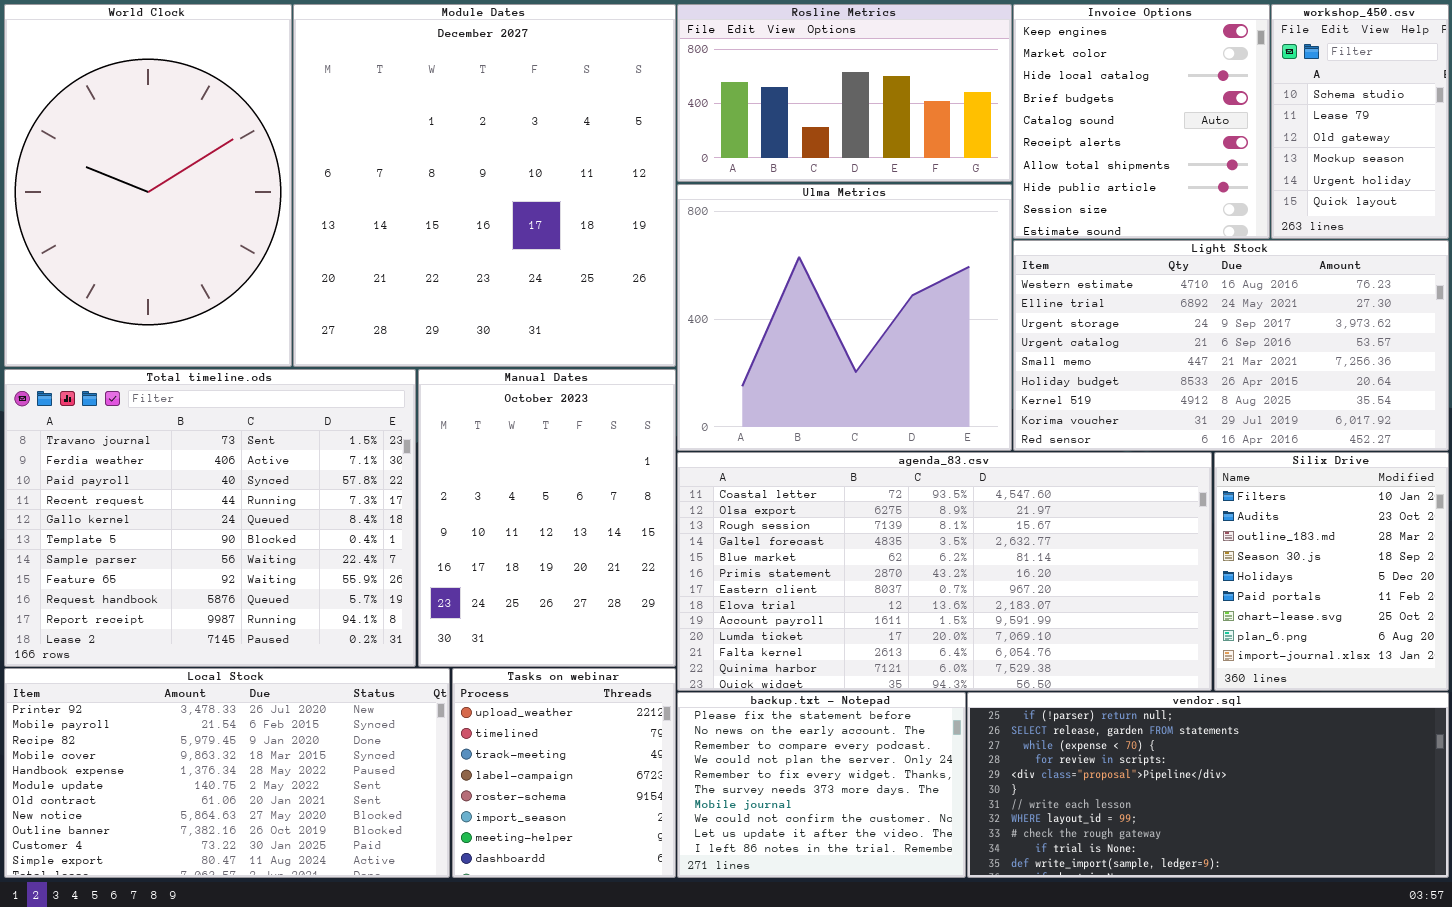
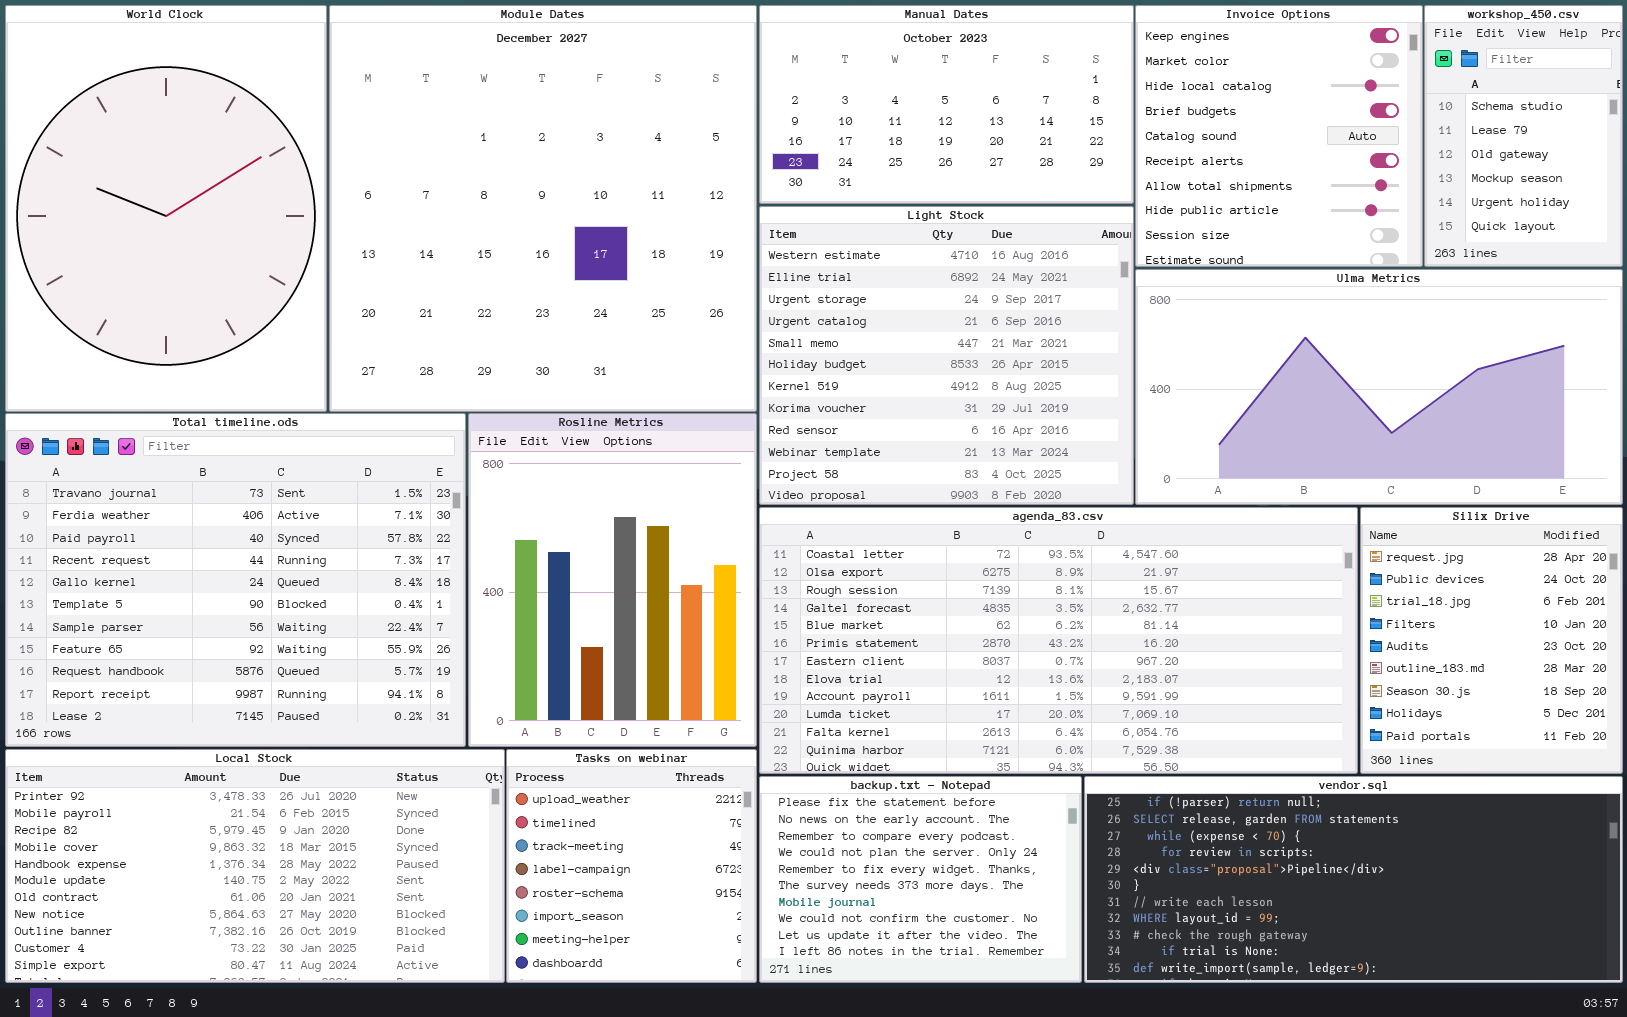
Rosline Metrics: [677,4,1012,182] -> [468,413,757,747], moved, resized
Ulma Metrics: [677,184,1012,451] -> [1135,269,1623,505], moved, resized
Light Stock: [1013,240,1449,451] -> [759,206,1134,505], moved, resized
Manual Dates: [418,369,676,667] -> [759,5,1134,204], moved, resized
Silix Drive: [1214,452,1449,691] -> [1360,507,1623,774], scrolled up 3 rows

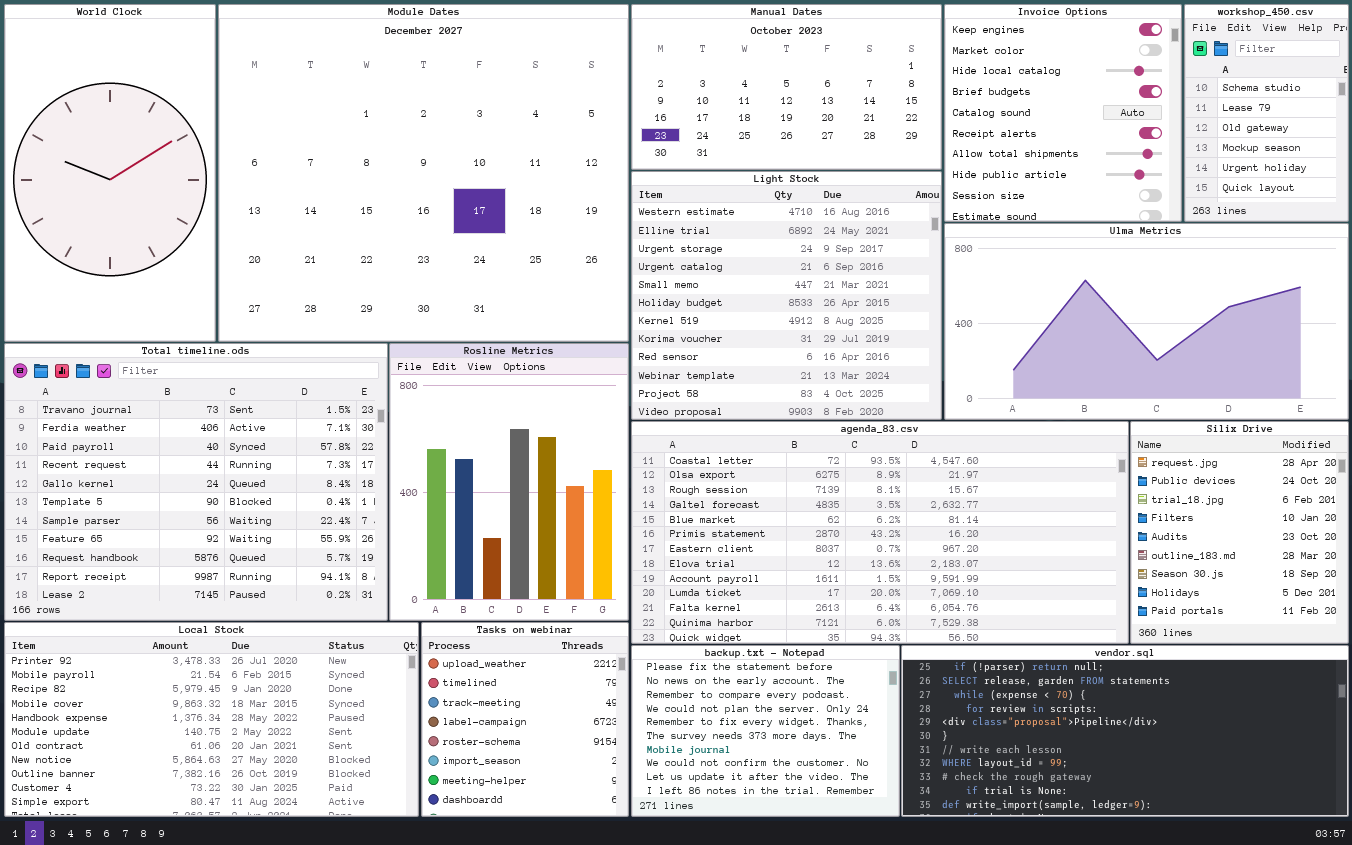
World Clock: [5,5,327,412] -> [4,4,216,342], resized
Module Dates: [329,5,757,412] -> [218,4,629,342], resized

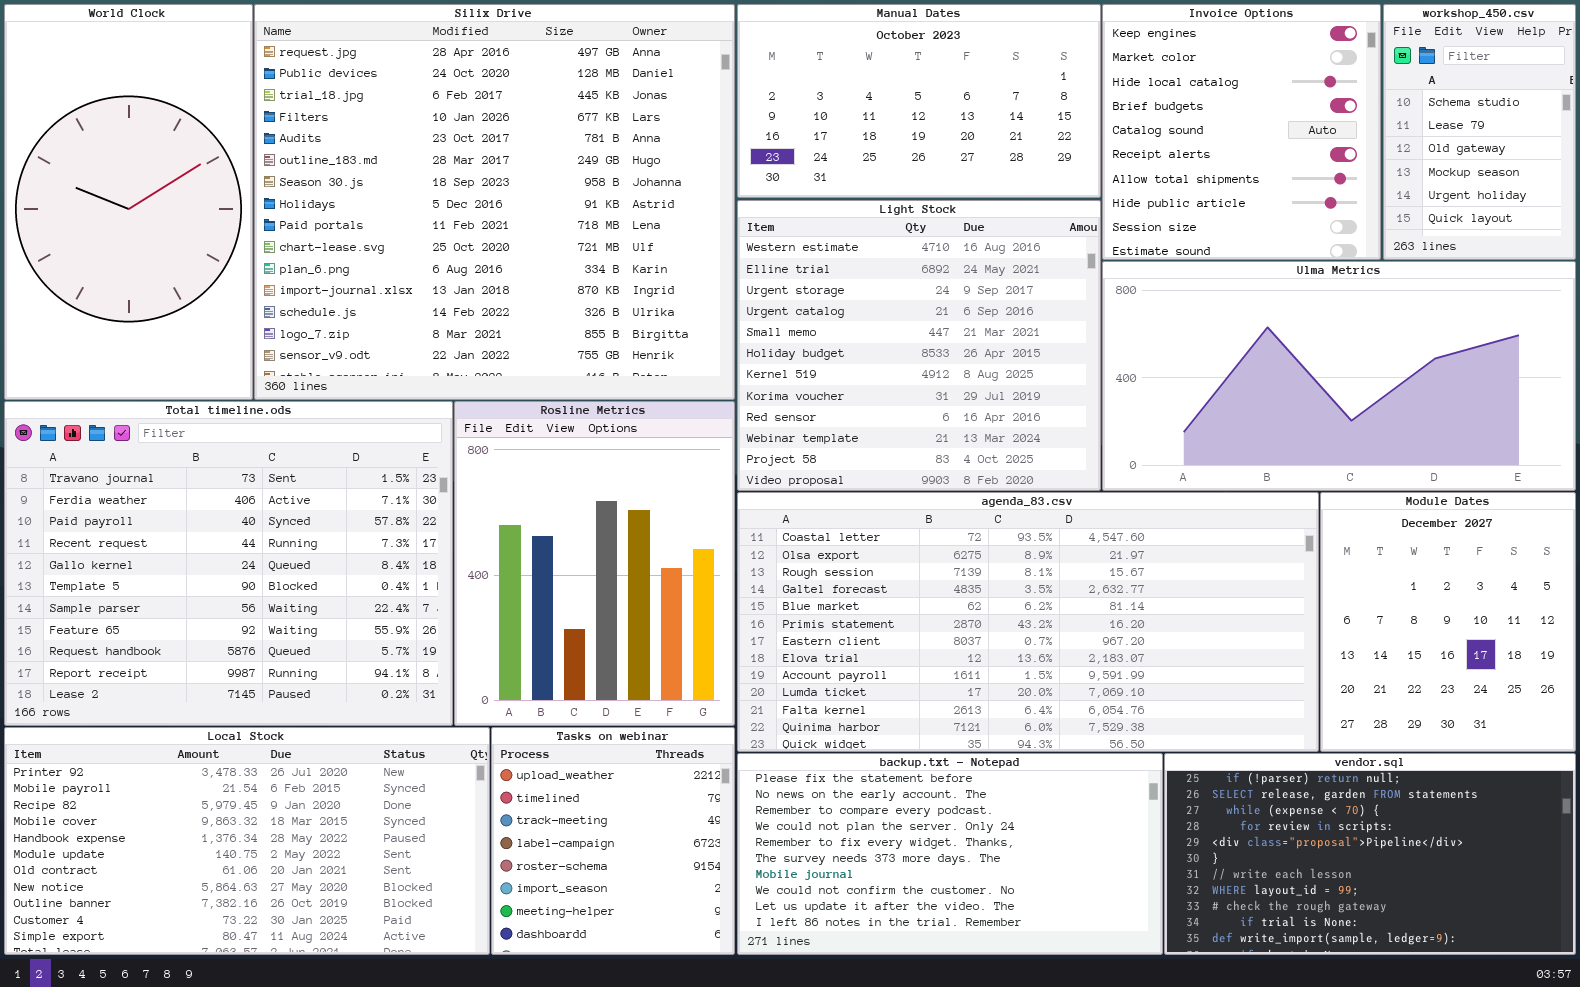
Module Dates: [218,4,629,342] -> [1320,492,1576,752], moved, resized
Silix Drive: [1130,421,1349,644] -> [254,4,735,400], moved, resized
backup.txt - Notepad: [631,645,900,817] -> [737,753,1163,955], resized
vendor.sql: [901,645,1349,817] -> [1164,753,1576,955], resized

